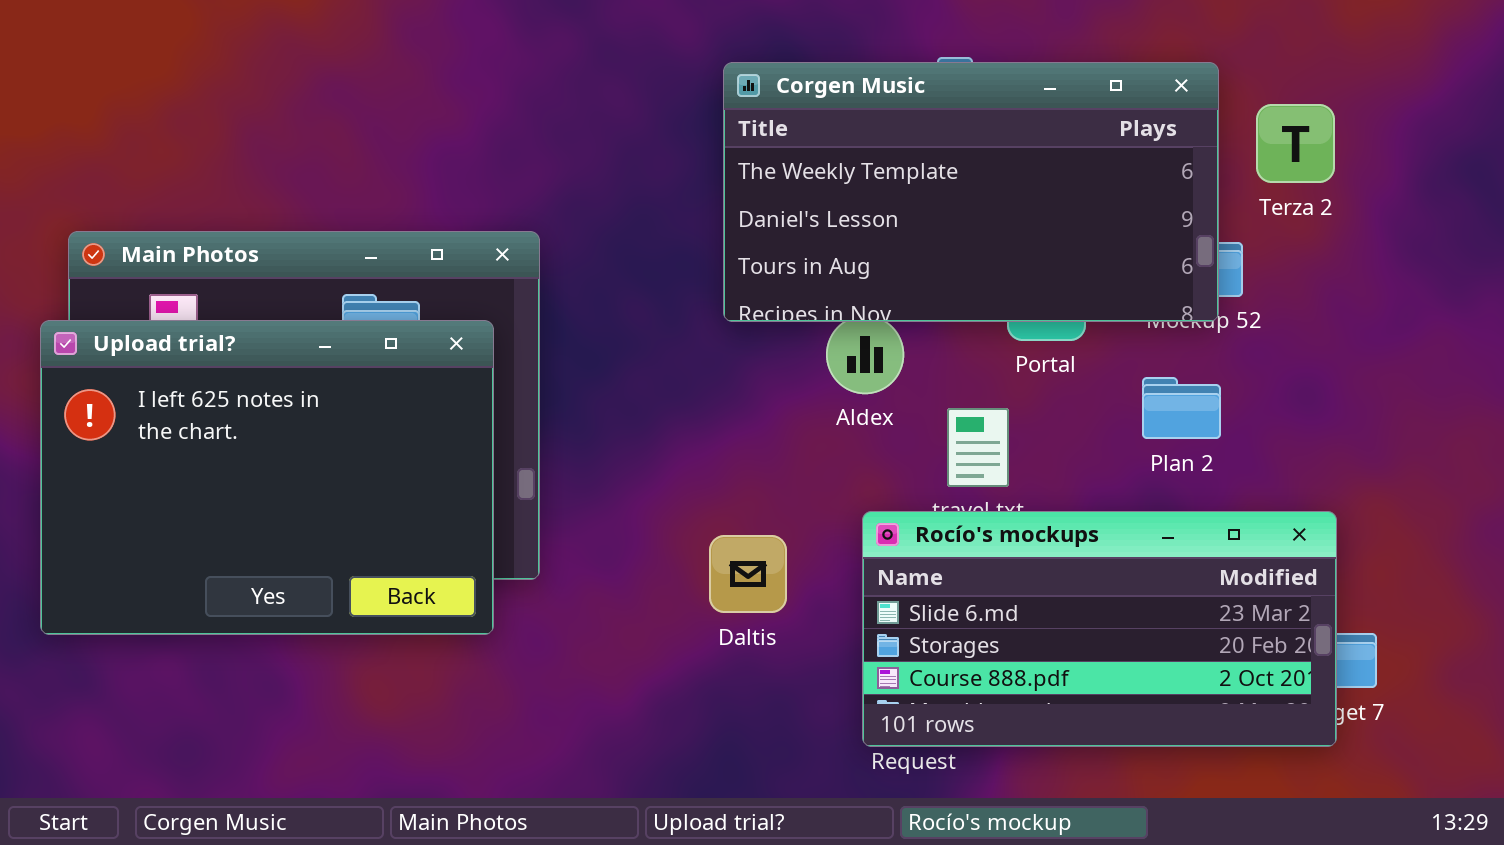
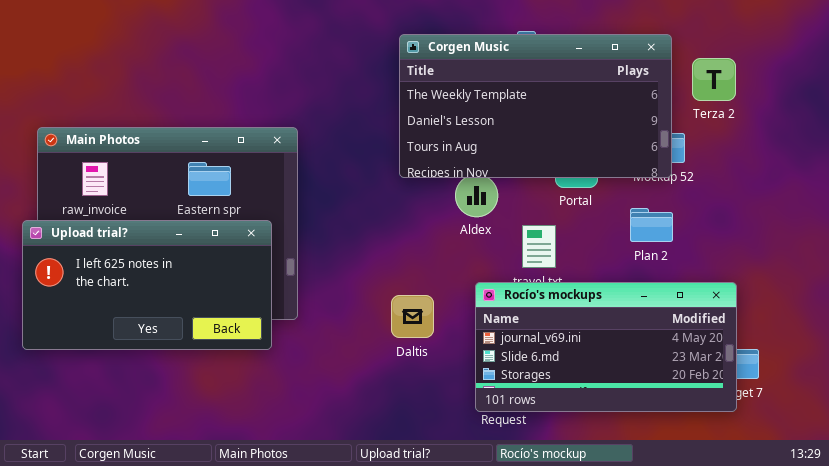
Upload trial?: [40,320,494,635] -> [22,220,272,350], resized
Rocío's mockups: [862,511,1337,747] -> [475,282,737,412], scrolled up 1 row

